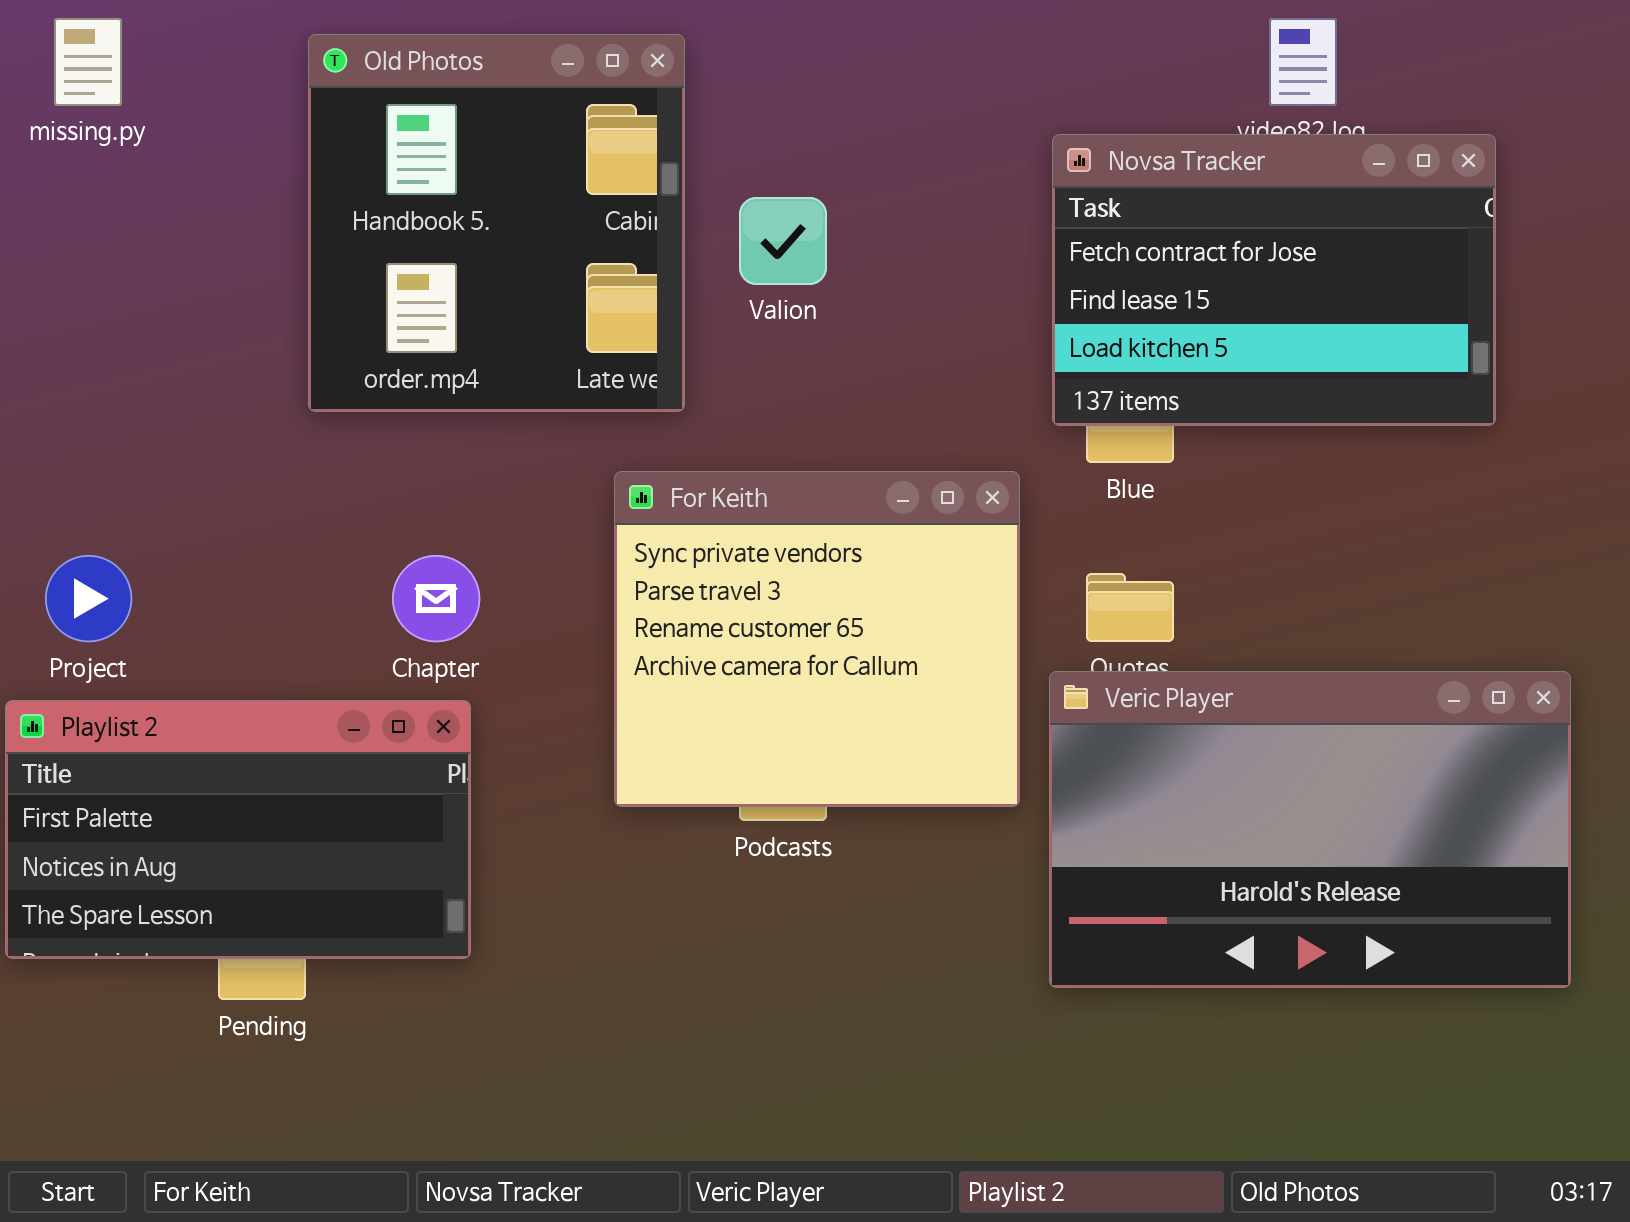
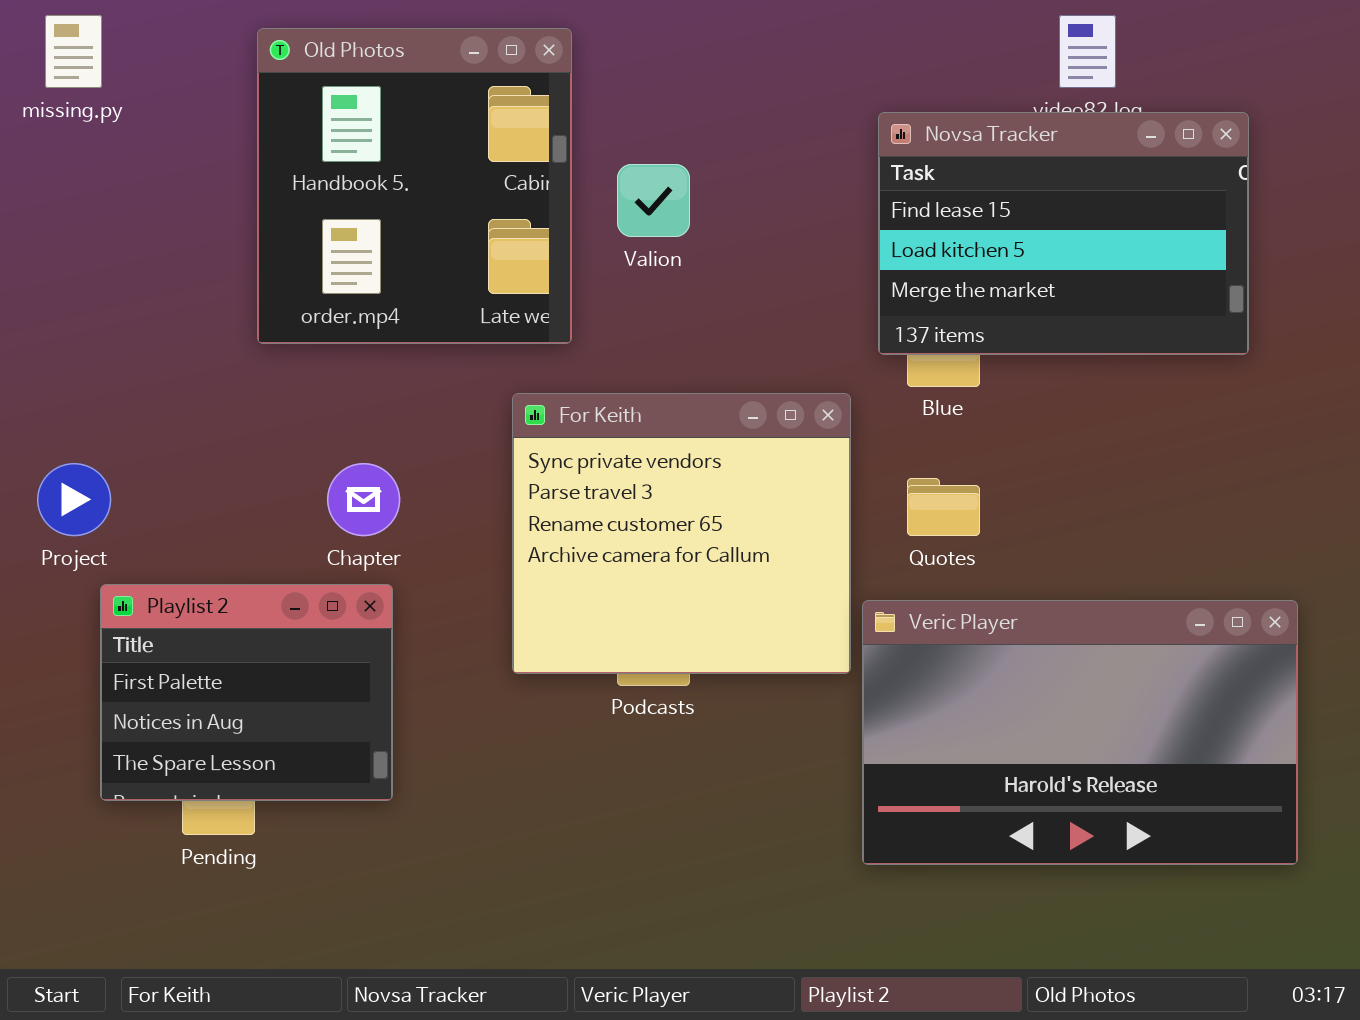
Novsa Tracker: [1052,134,1496,426] -> [878,112,1249,355], scrolled down 1 row
Veric Player: [1049,671,1571,988] -> [862,600,1298,865], moved
Playlist 2: [5,700,471,959] -> [100,584,393,801], resized

